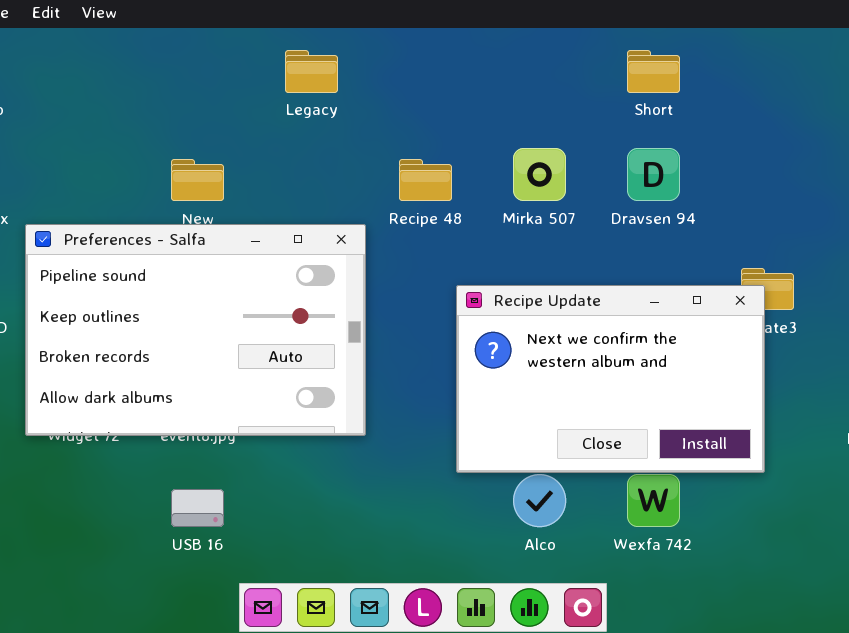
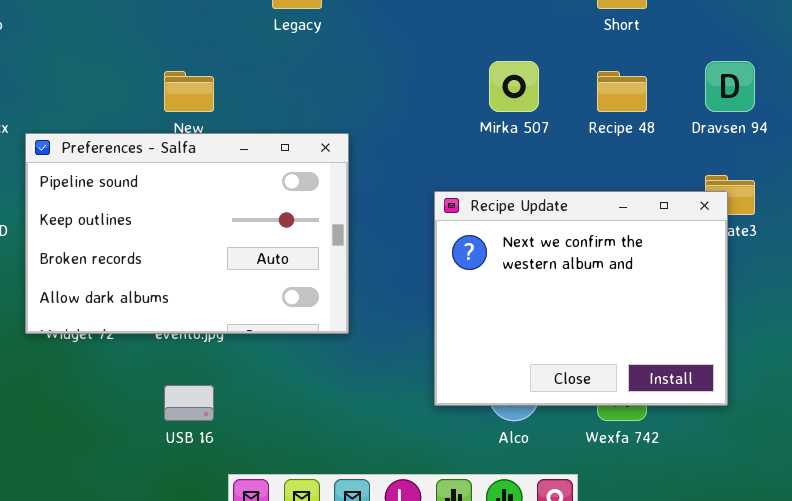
Dravsen 94: [627,148,680,201] -> [705,61,755,112], moved
Recipe 48: [399,159,452,201] -> [597,71,647,112], moved
Recipe Update: [456,285,765,473] -> [434,191,728,406], resized

